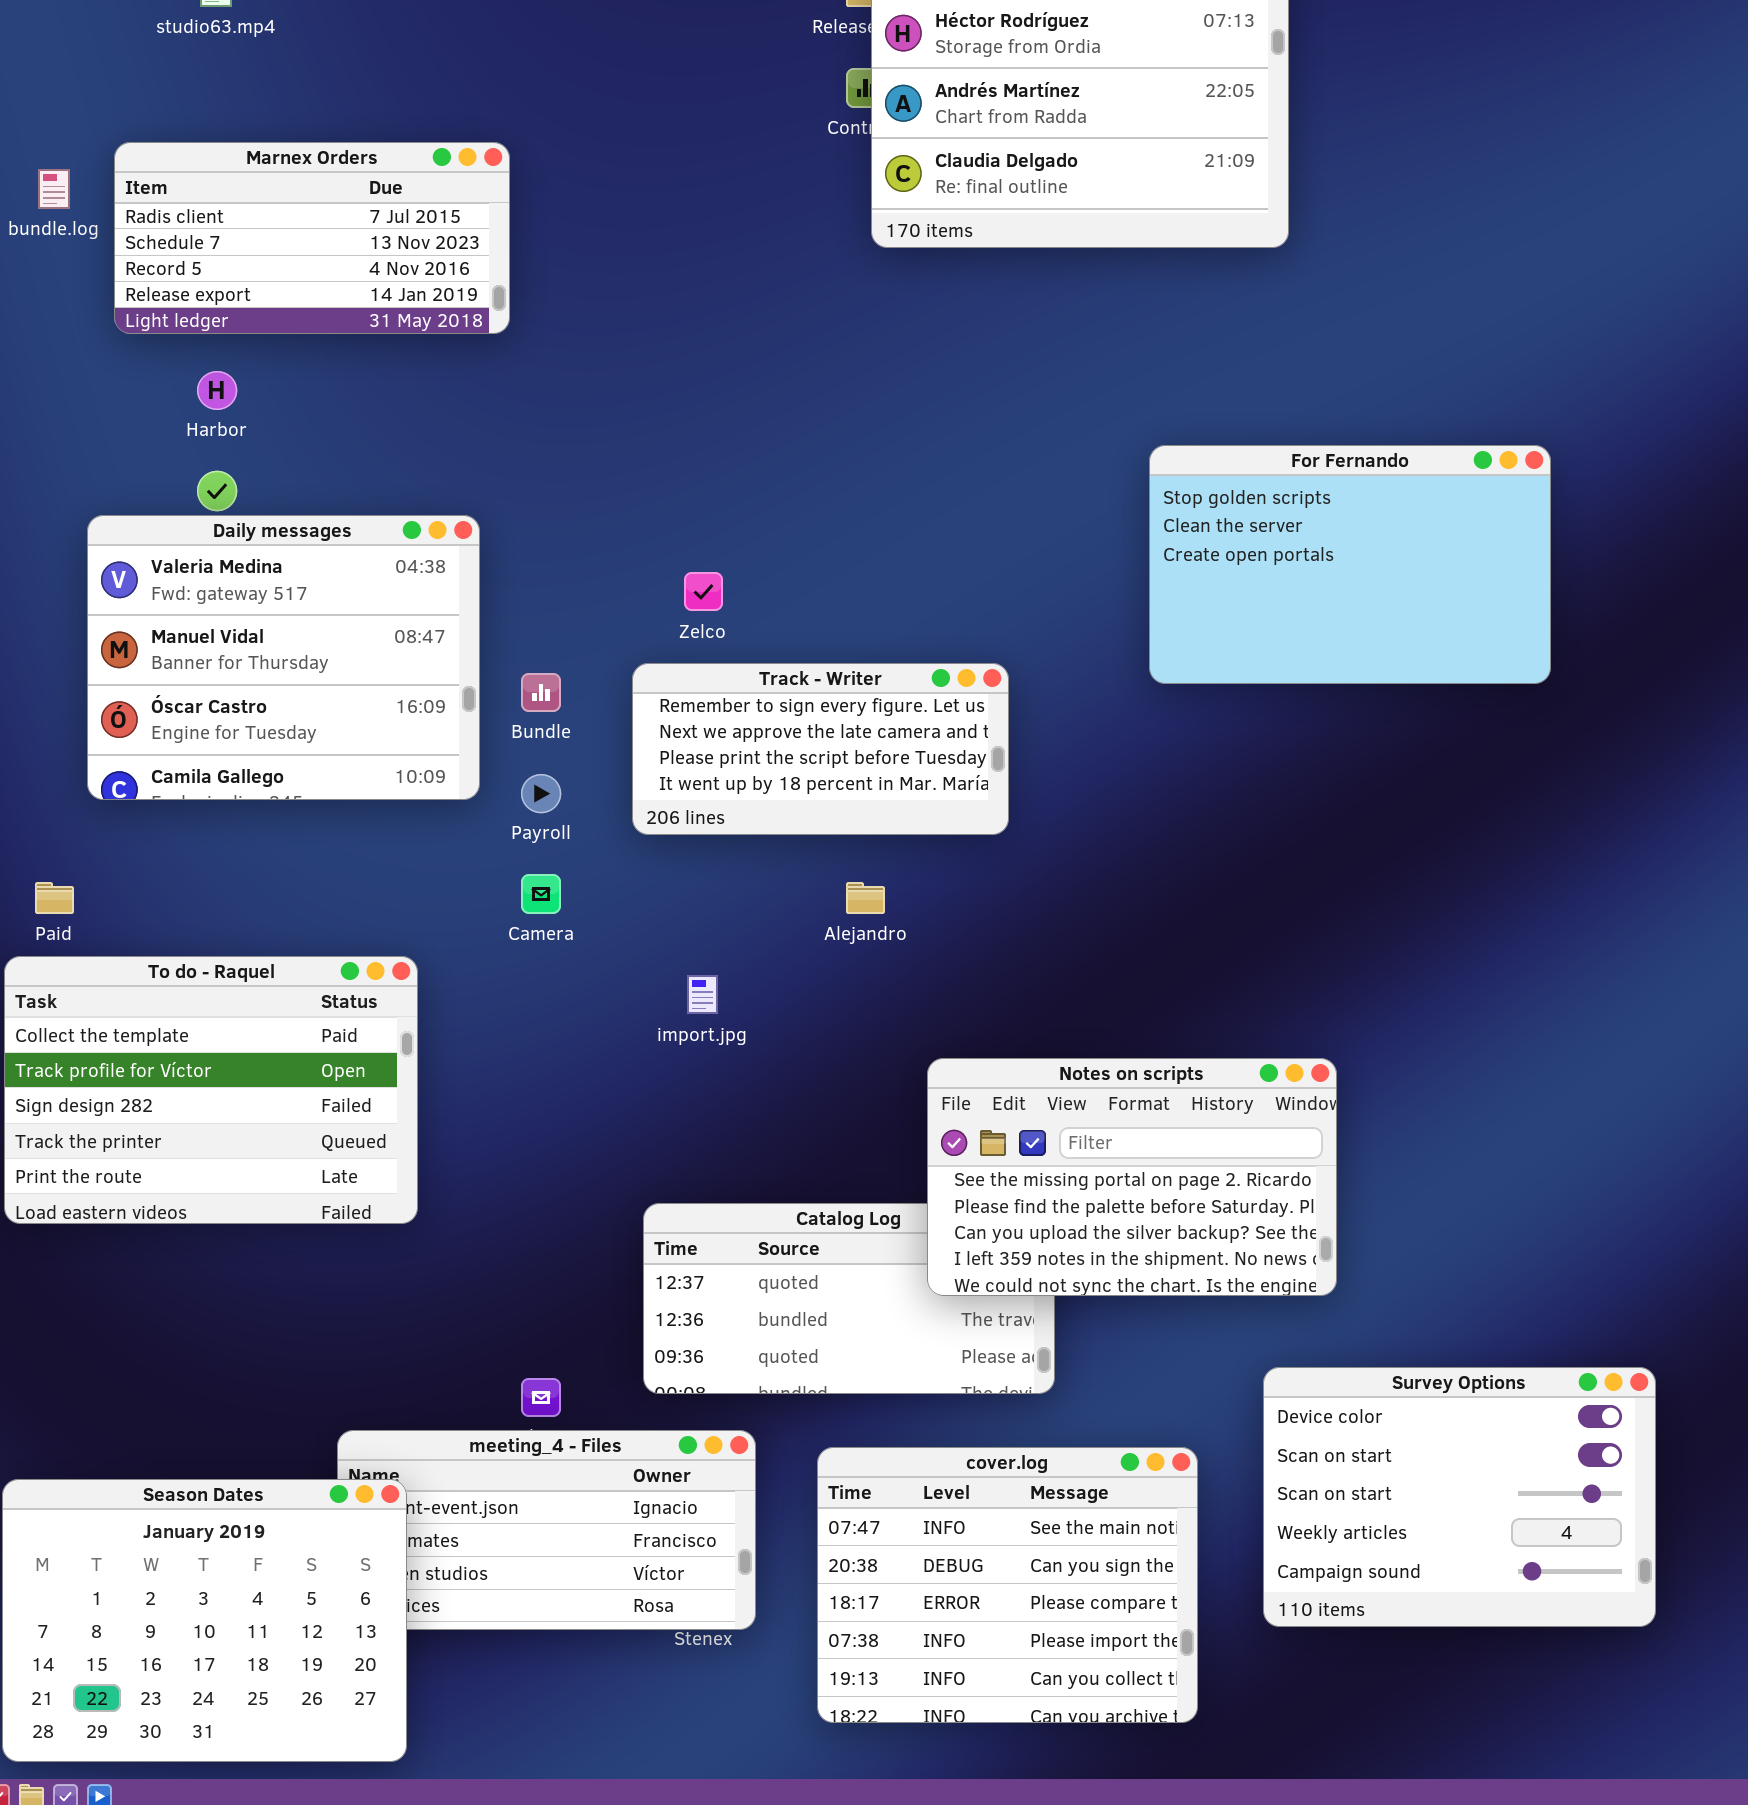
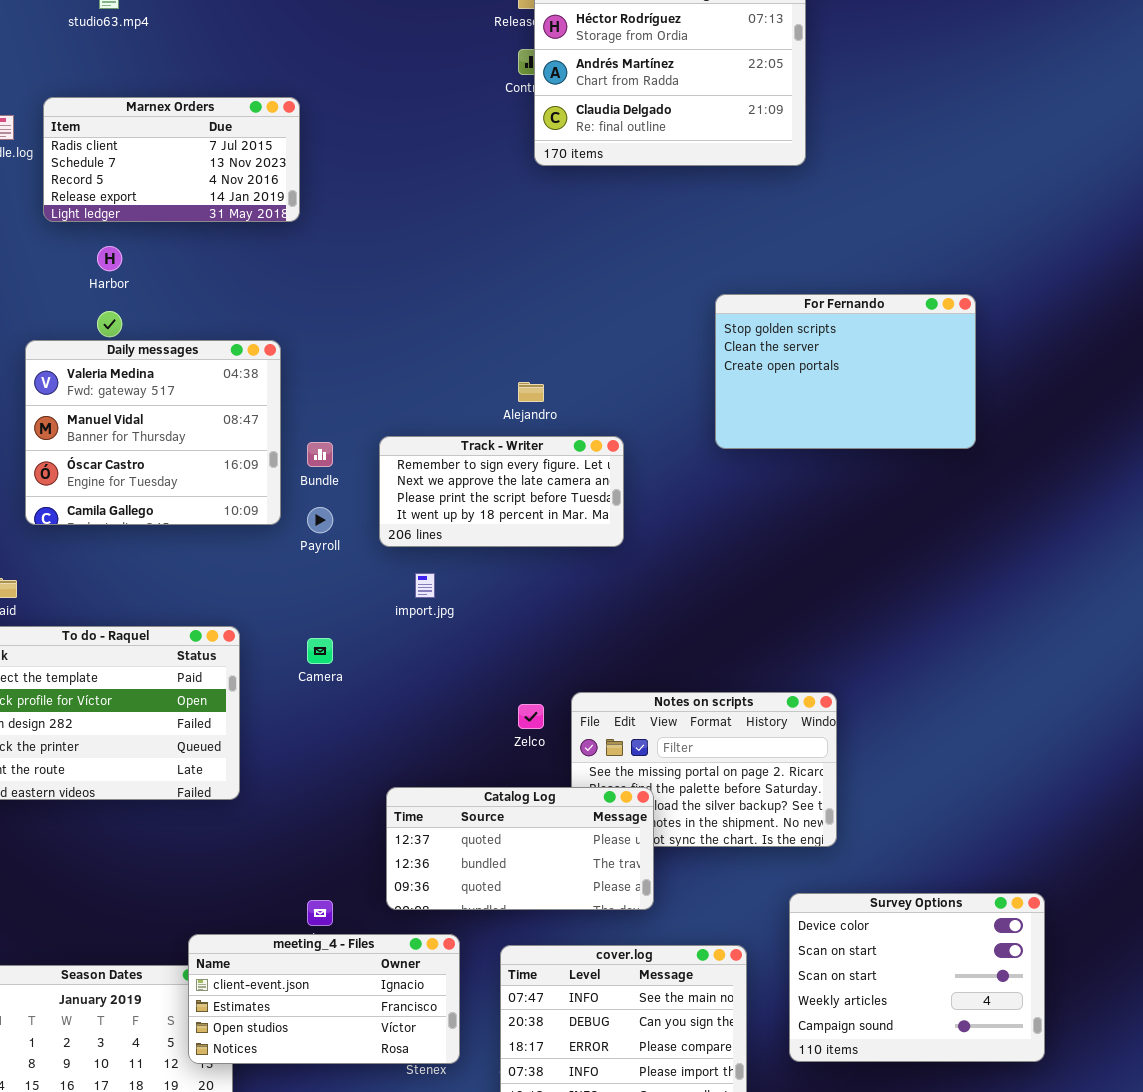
Zelco: [684,572,723,611] -> [518,704,544,729], moved
Camera: [521,874,561,914] -> [307,638,333,664], moved
Alejandro: [846,882,885,914] -> [518,382,544,402], moved
import.jpg: [687,975,718,1014] -> [415,573,435,598], moved
Catalog Log: [643,1203,1055,1394] -> [386,787,654,910], raised
meeting_4 - Files: [337,1430,756,1630] -> [188,934,460,1064], raised

